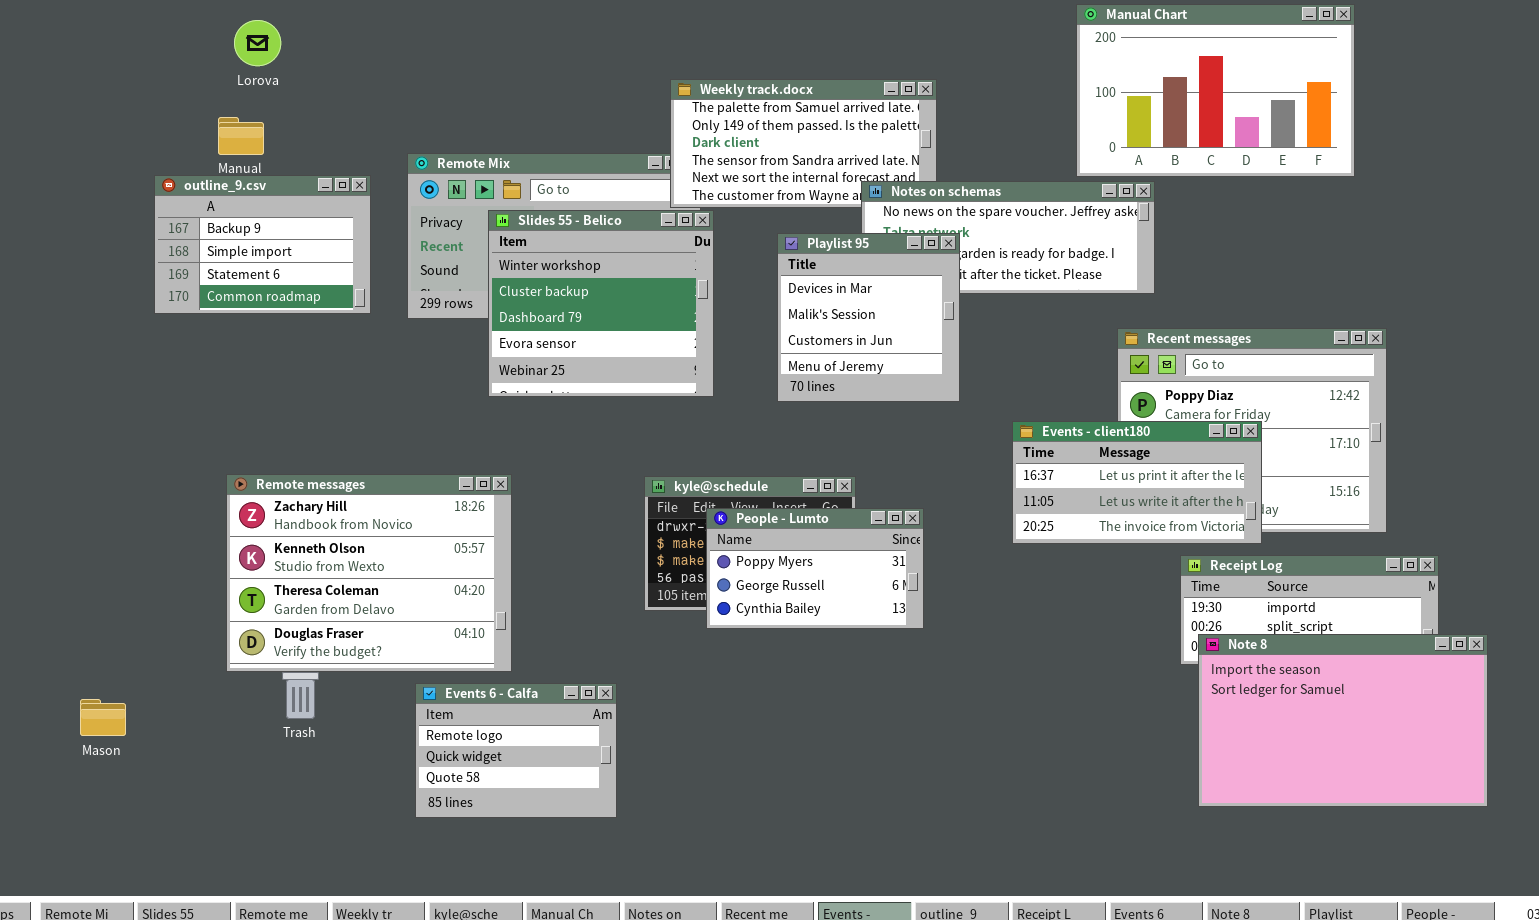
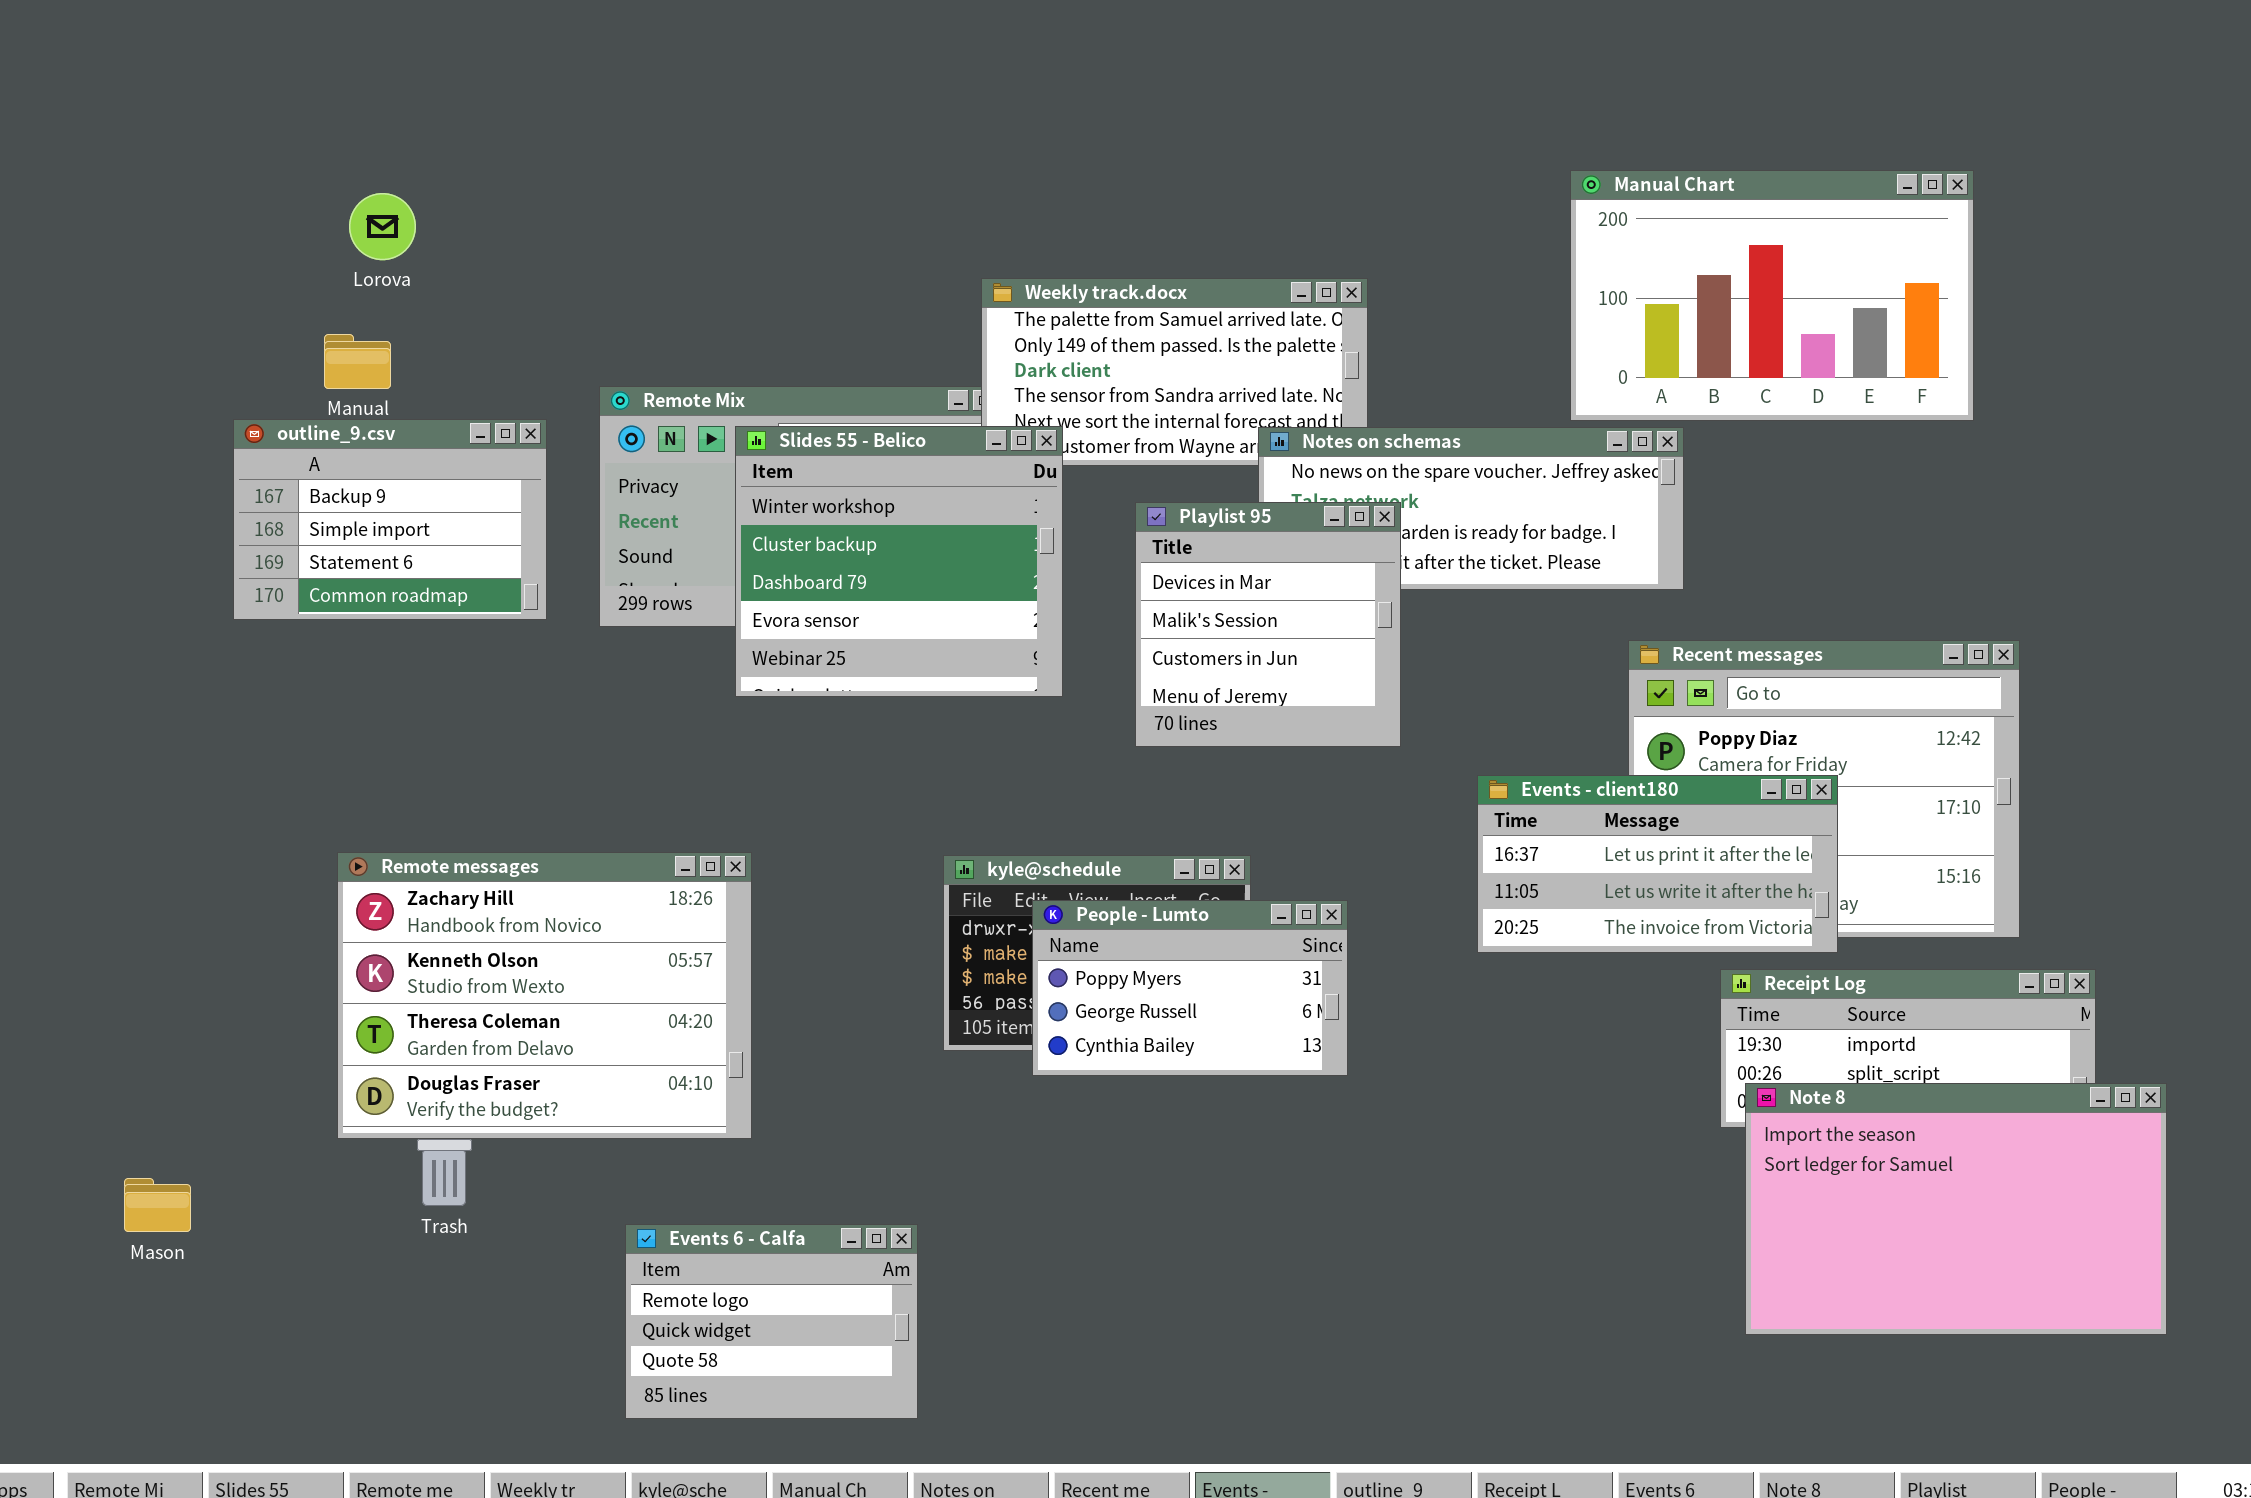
Slides 55 - Belico: [488,210,714,397] -> [735,426,1063,697], moved
Events 6 - Calfa: [415,683,617,818] -> [625,1224,918,1419], moved

